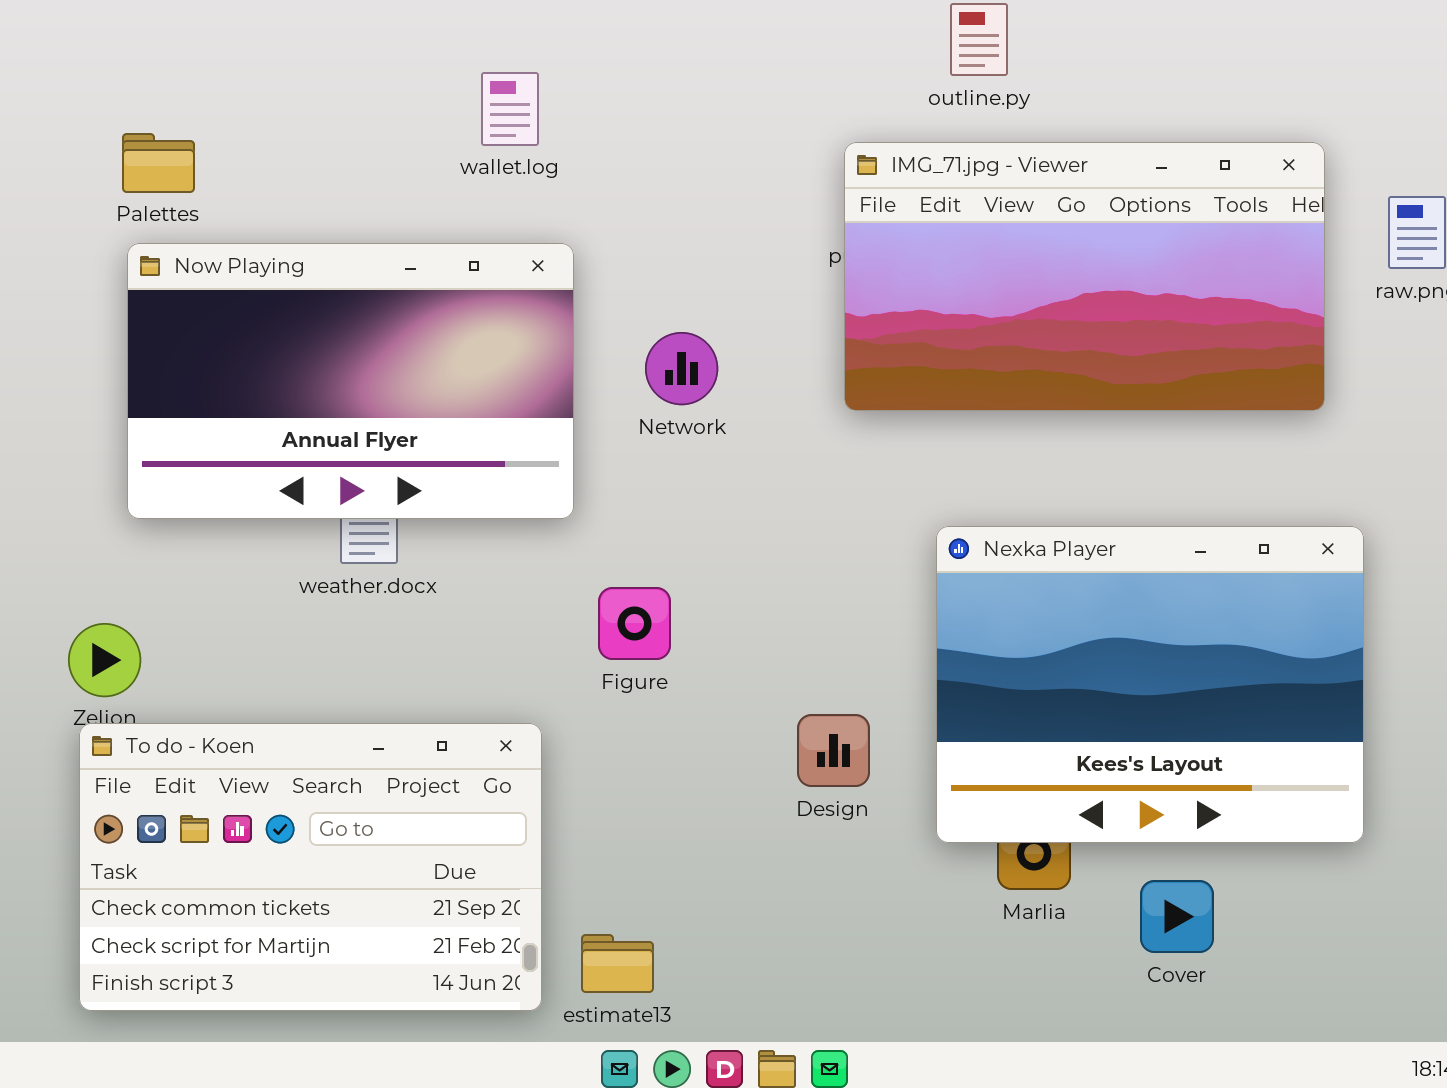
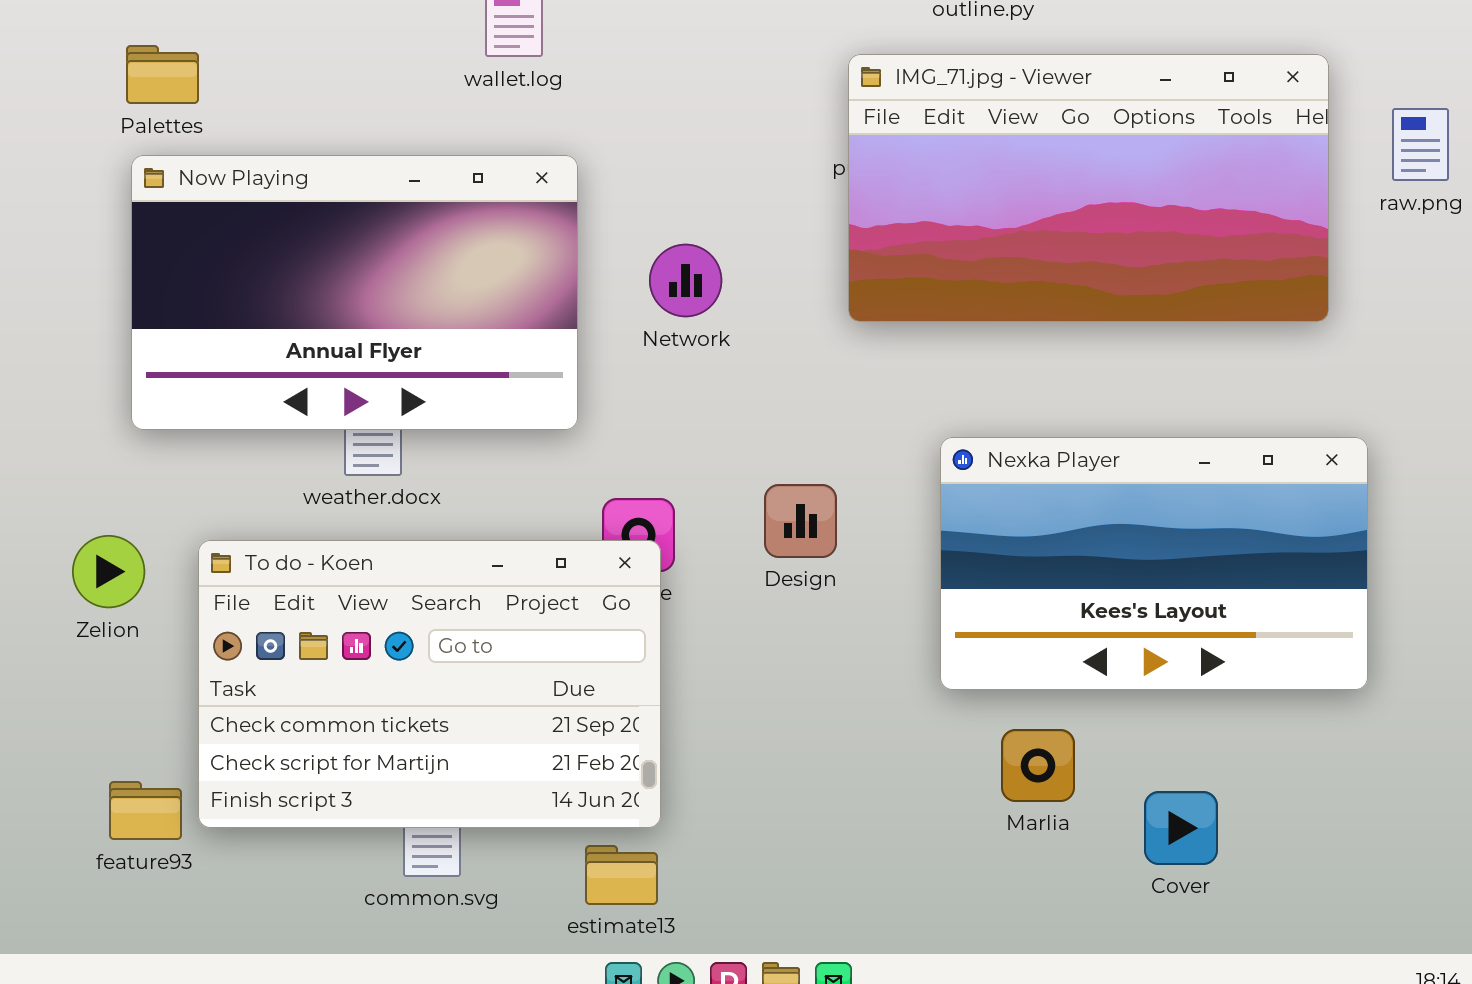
Nexka Player: [936,526,1364,843] -> [940,437,1368,690], resized
Design: [797,714,870,787] -> [764,484,837,558], moved
To do - Koen: [79,723,542,1011] -> [198,540,661,828], moved

